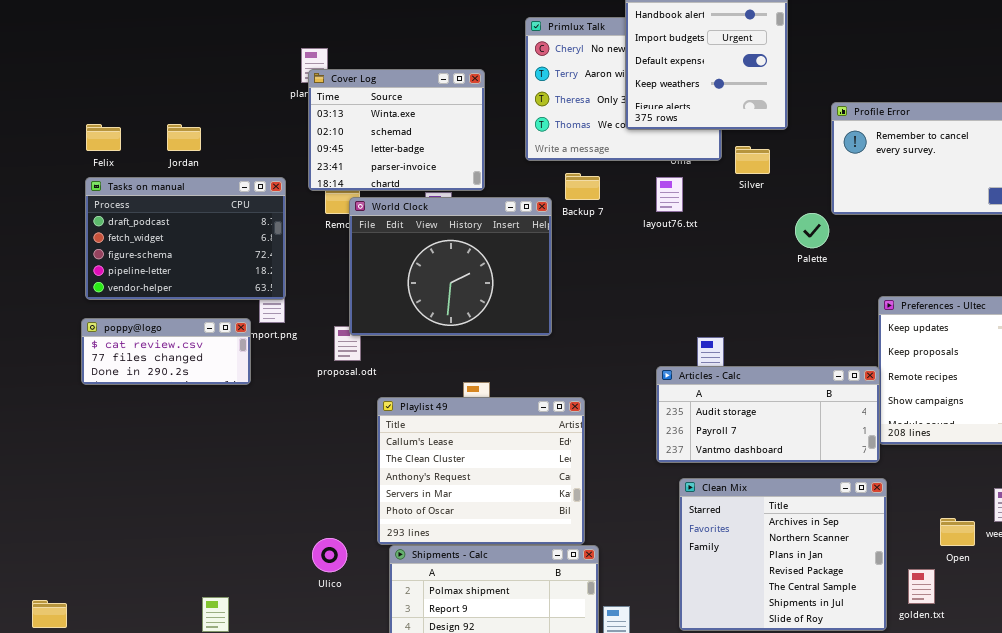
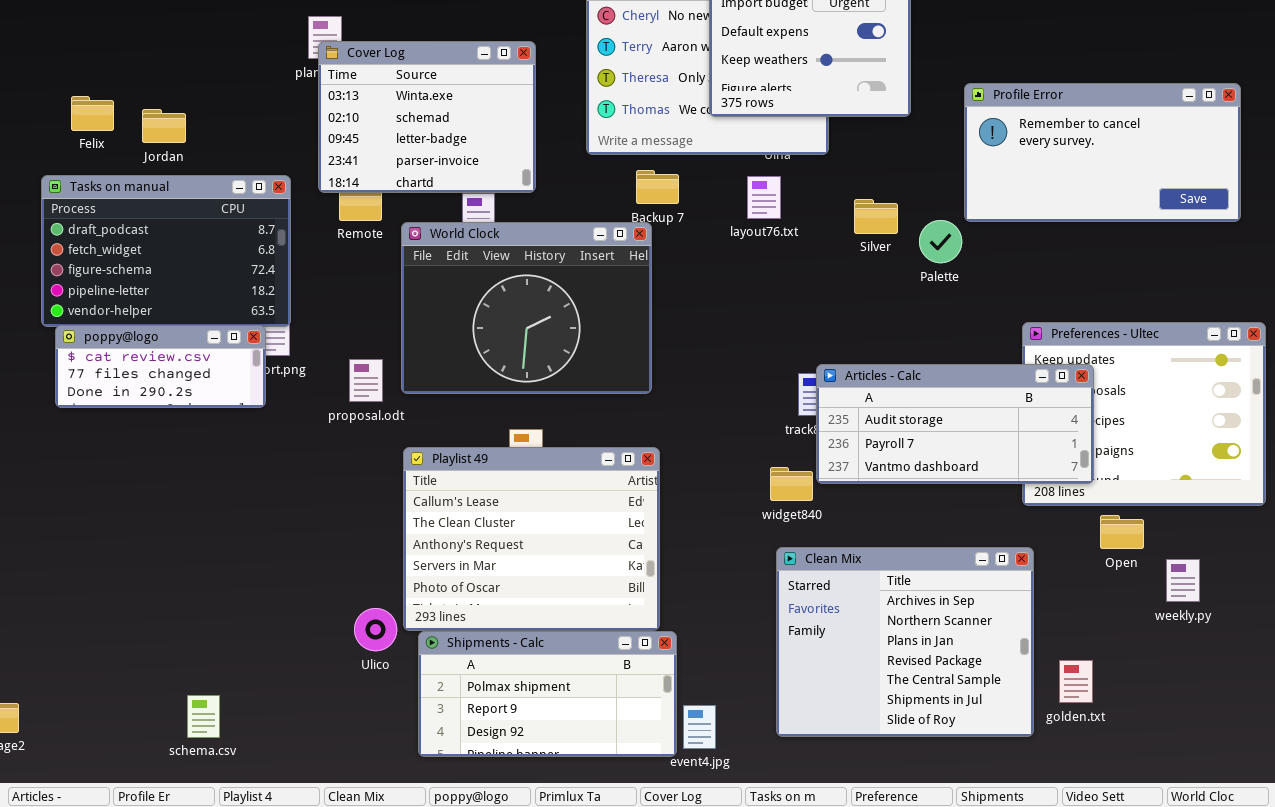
Felix: [86,124,121,151] -> [71,96,114,131], moved
Silver: [735,146,770,174] -> [854,199,898,234], moved
World Clock: [349,197,552,336] -> [401,222,652,394], moved
poppy@logo: [81,318,251,385] -> [55,325,266,408], moved
Articles - Calc: [656,366,880,463] -> [816,364,1094,484], moved
Open: [940,518,975,546] -> [1100,515,1144,549], moved
Ulico: [312,538,347,572] -> [354,608,397,651], moved

